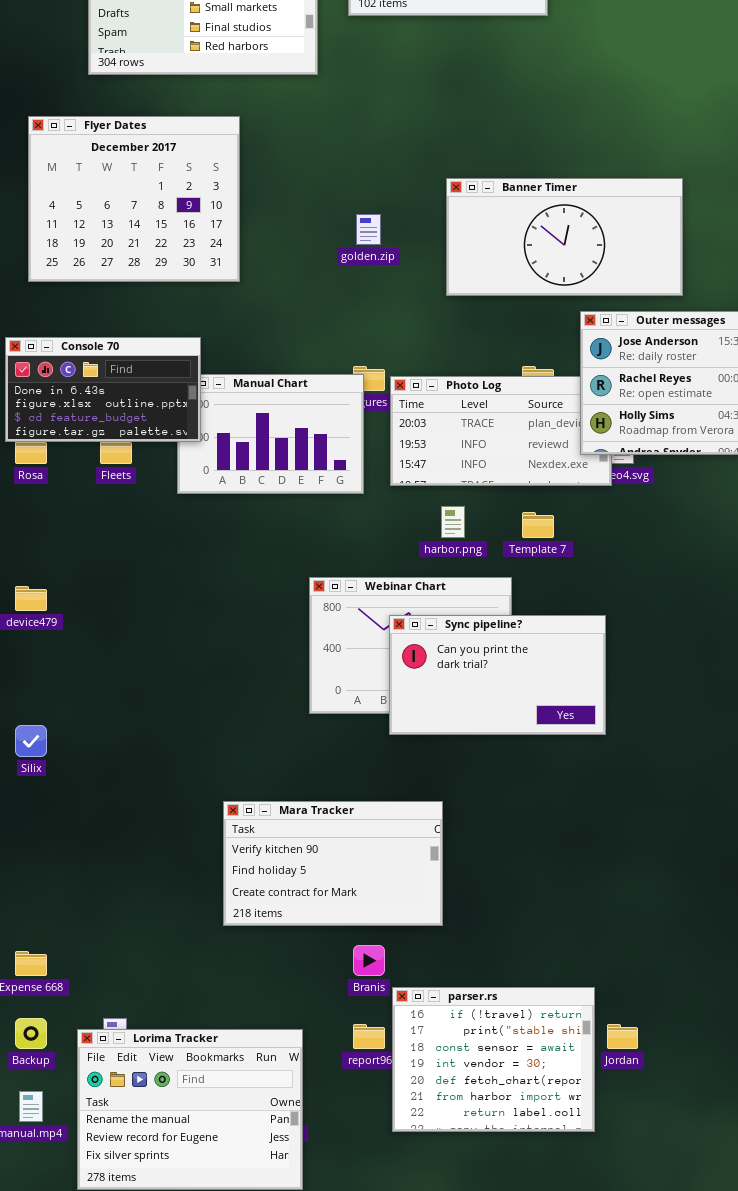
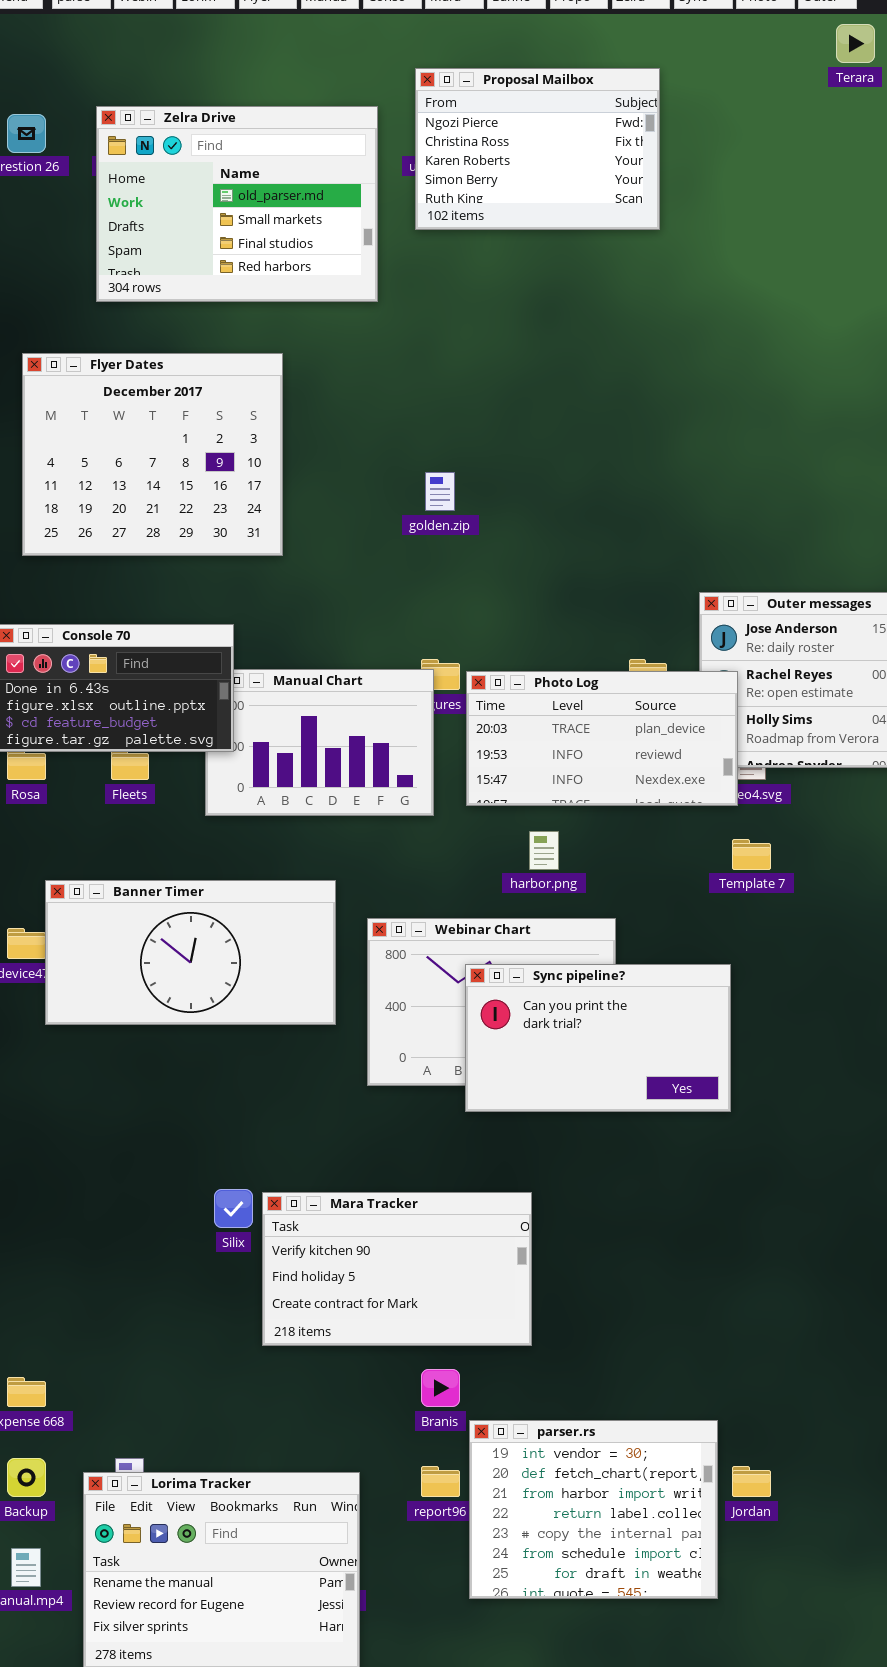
Banner Timer: [446,178,683,296] -> [45,880,336,1025], moved
Photo Log: [390,376,612,486] -> [466,671,738,806], raised
Template 7: [522,512,554,538] -> [732,839,771,870], moved
Silix: [15,725,47,757] -> [214,1189,253,1228], moved
parser.rs: [392,987,595,1132] -> [469,1420,718,1599], scrolled down 3 rows

